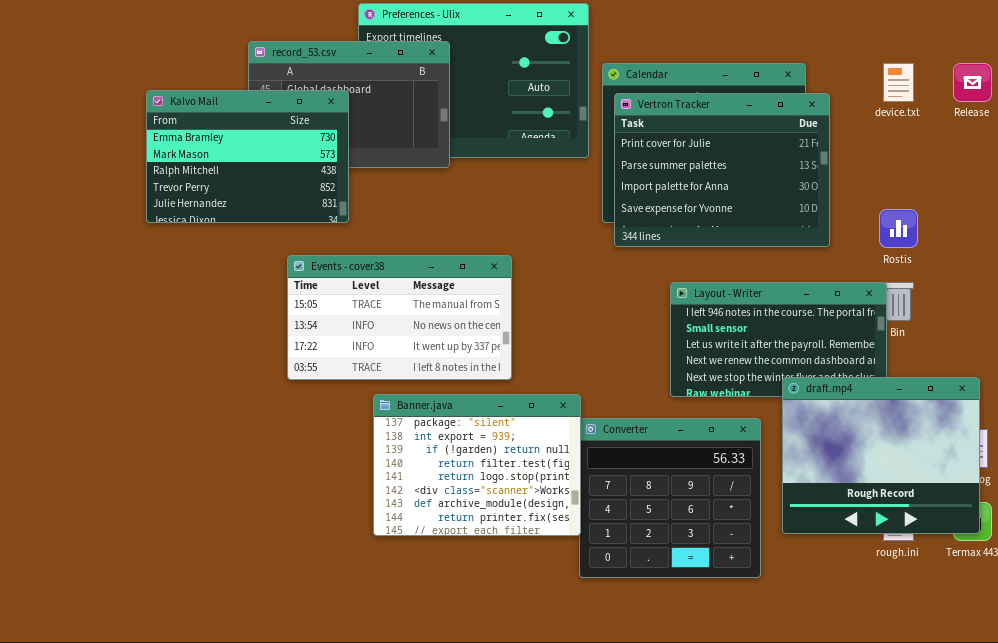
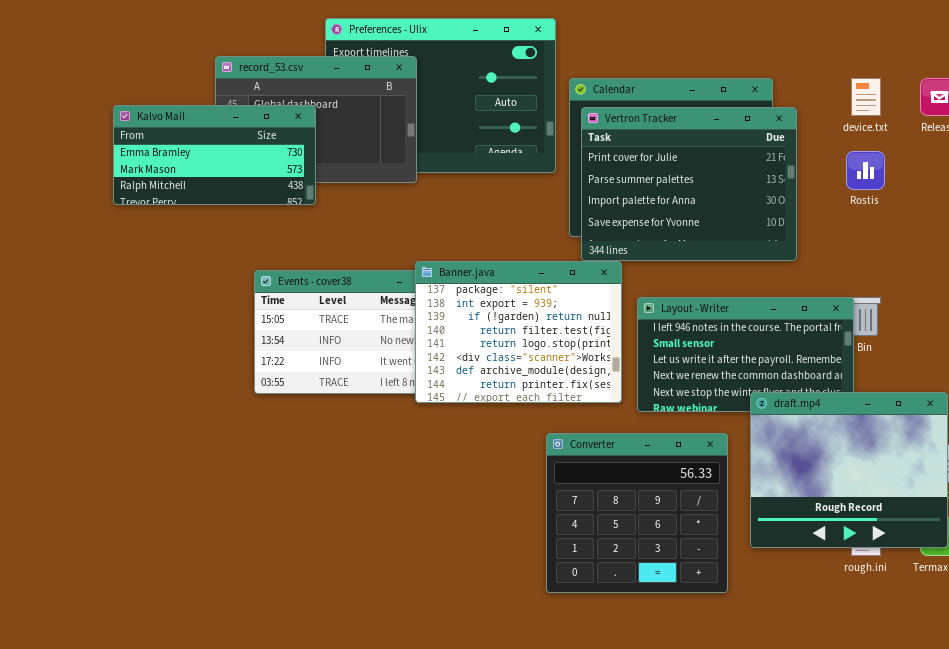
Kalvo Mail: [146,90,349,223] -> [113,105,316,205], resized
Rostis: [879,209,918,248] -> [846,151,885,190], moved
Banner.java: [373,394,581,536] -> [415,261,622,403], moved

